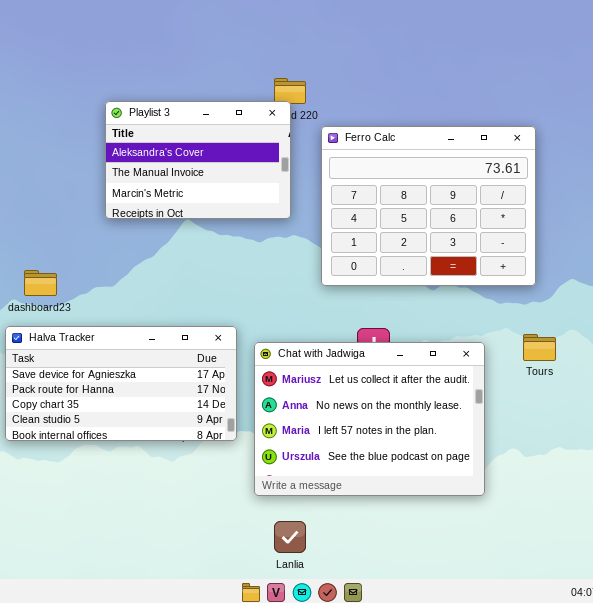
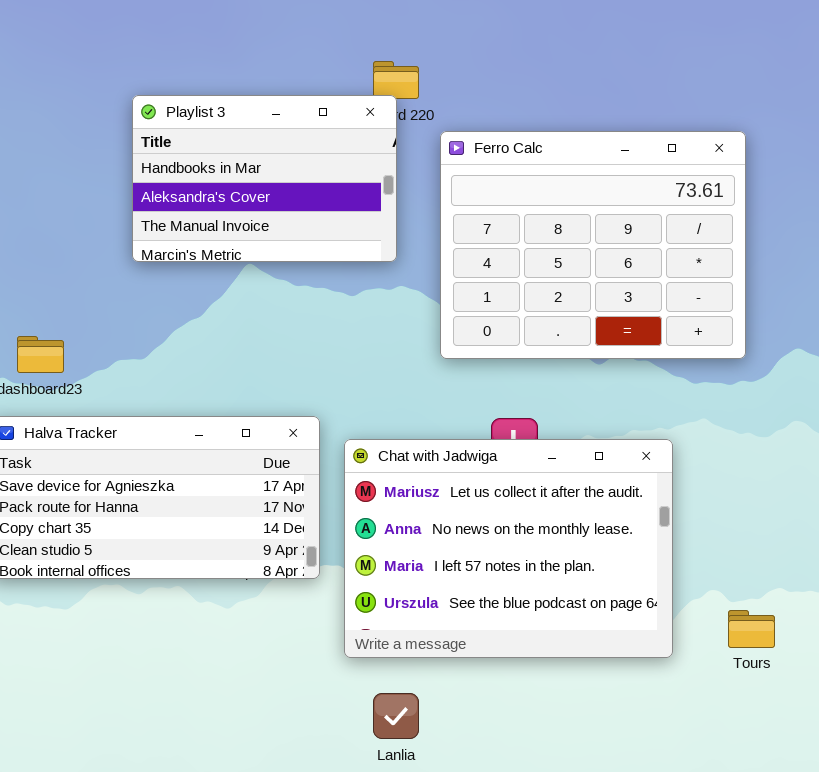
Playlist 3: [105,101,291,219] -> [132,95,397,262], scrolled up 1 row
Tours: [523,334,556,361] -> [728,610,775,648], moved

